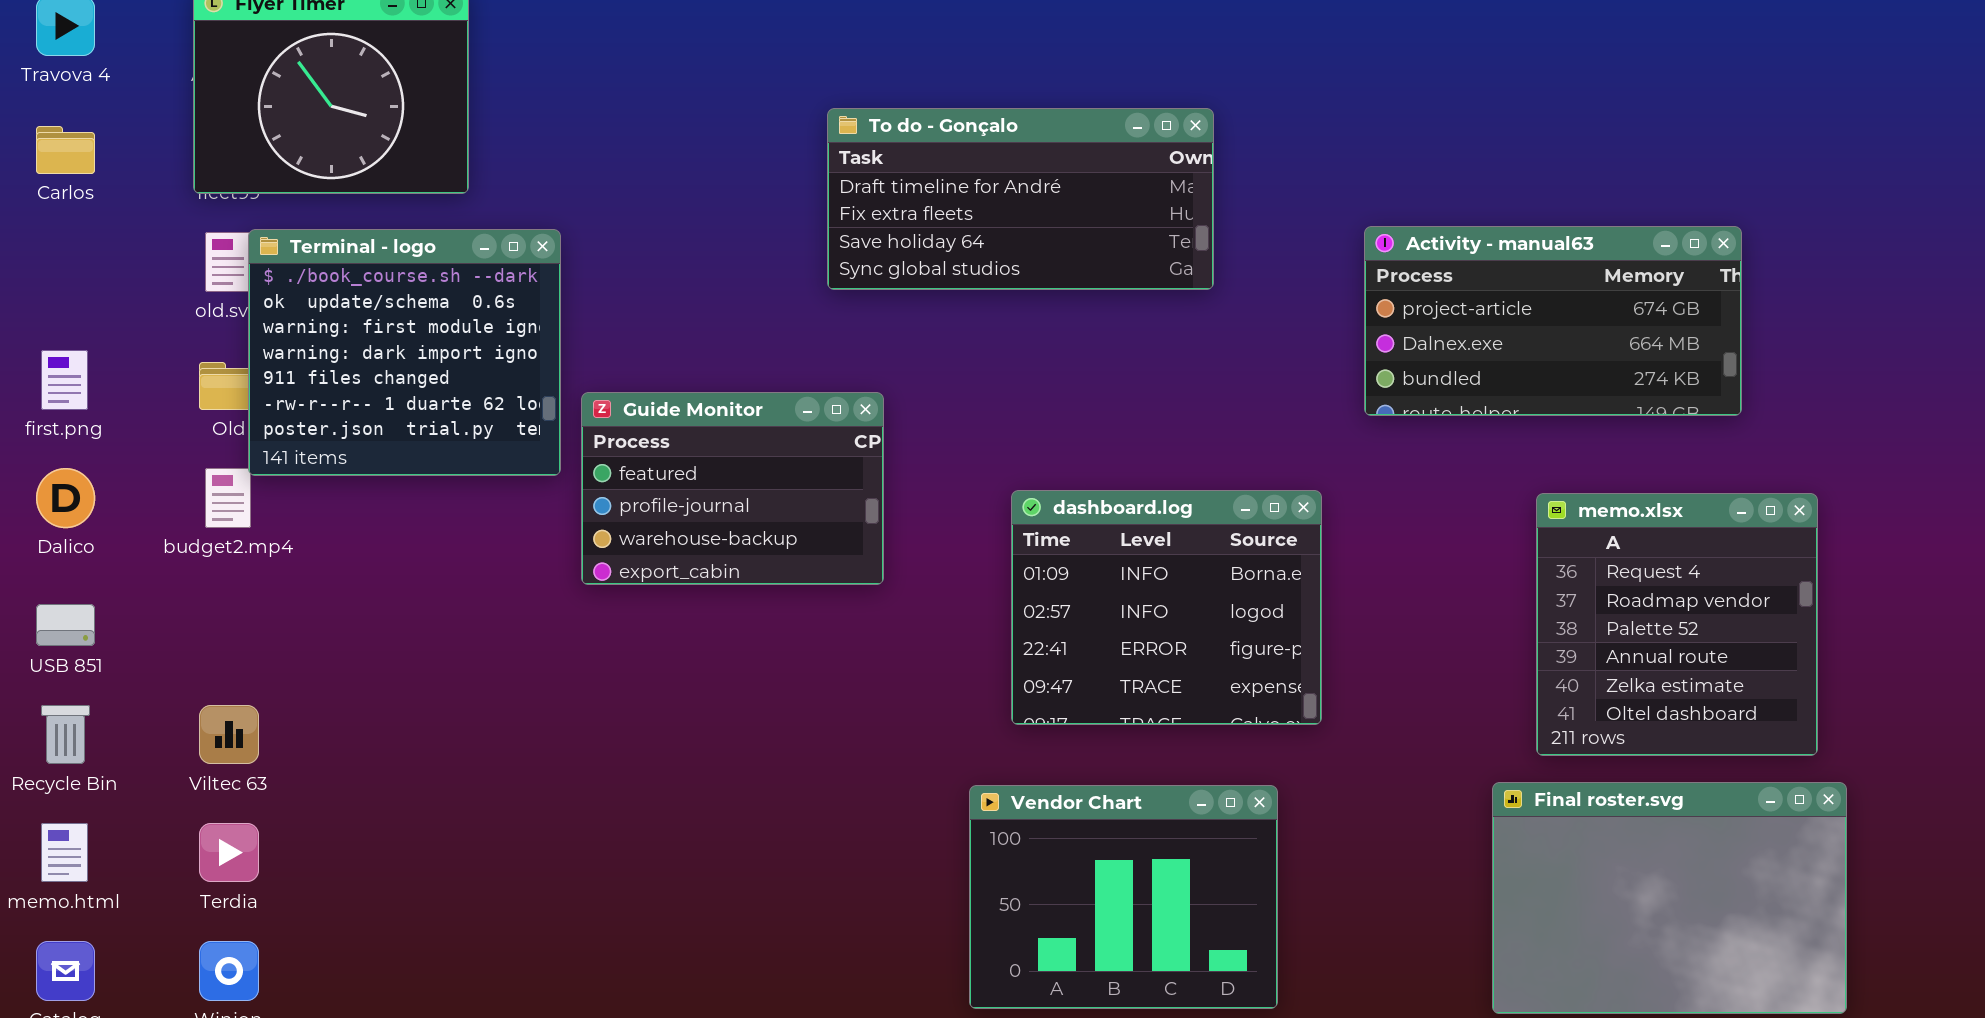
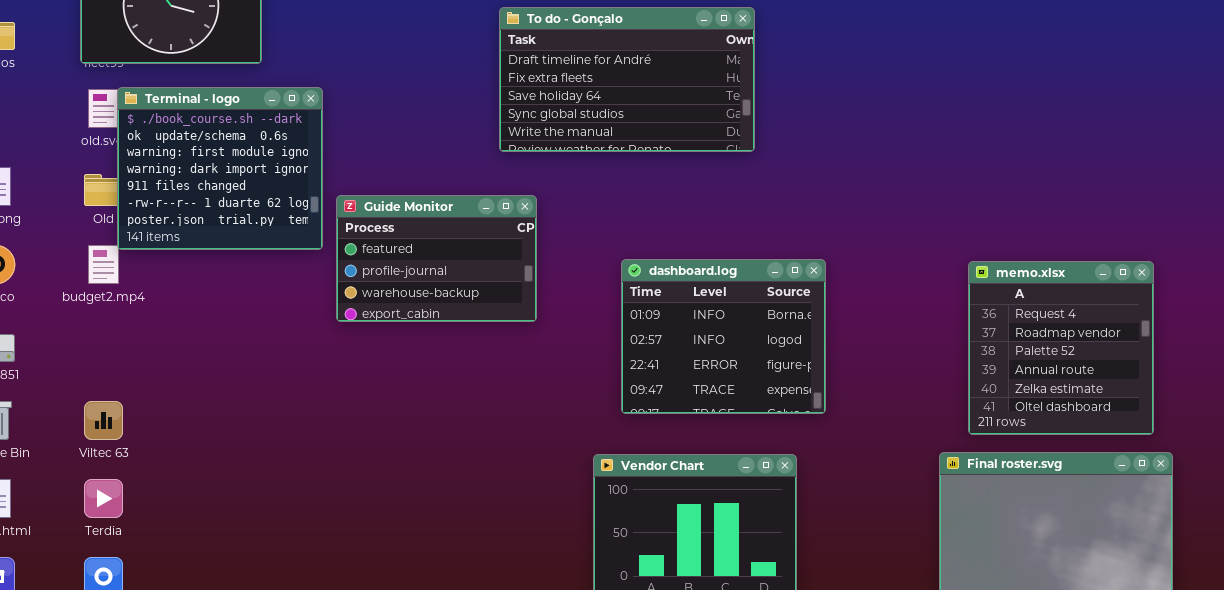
To do - Gonçalo: [827,108,1214,290] -> [499,7,755,152], resized
Activity - manual63: [1364,226,1742,416] -> none, closed

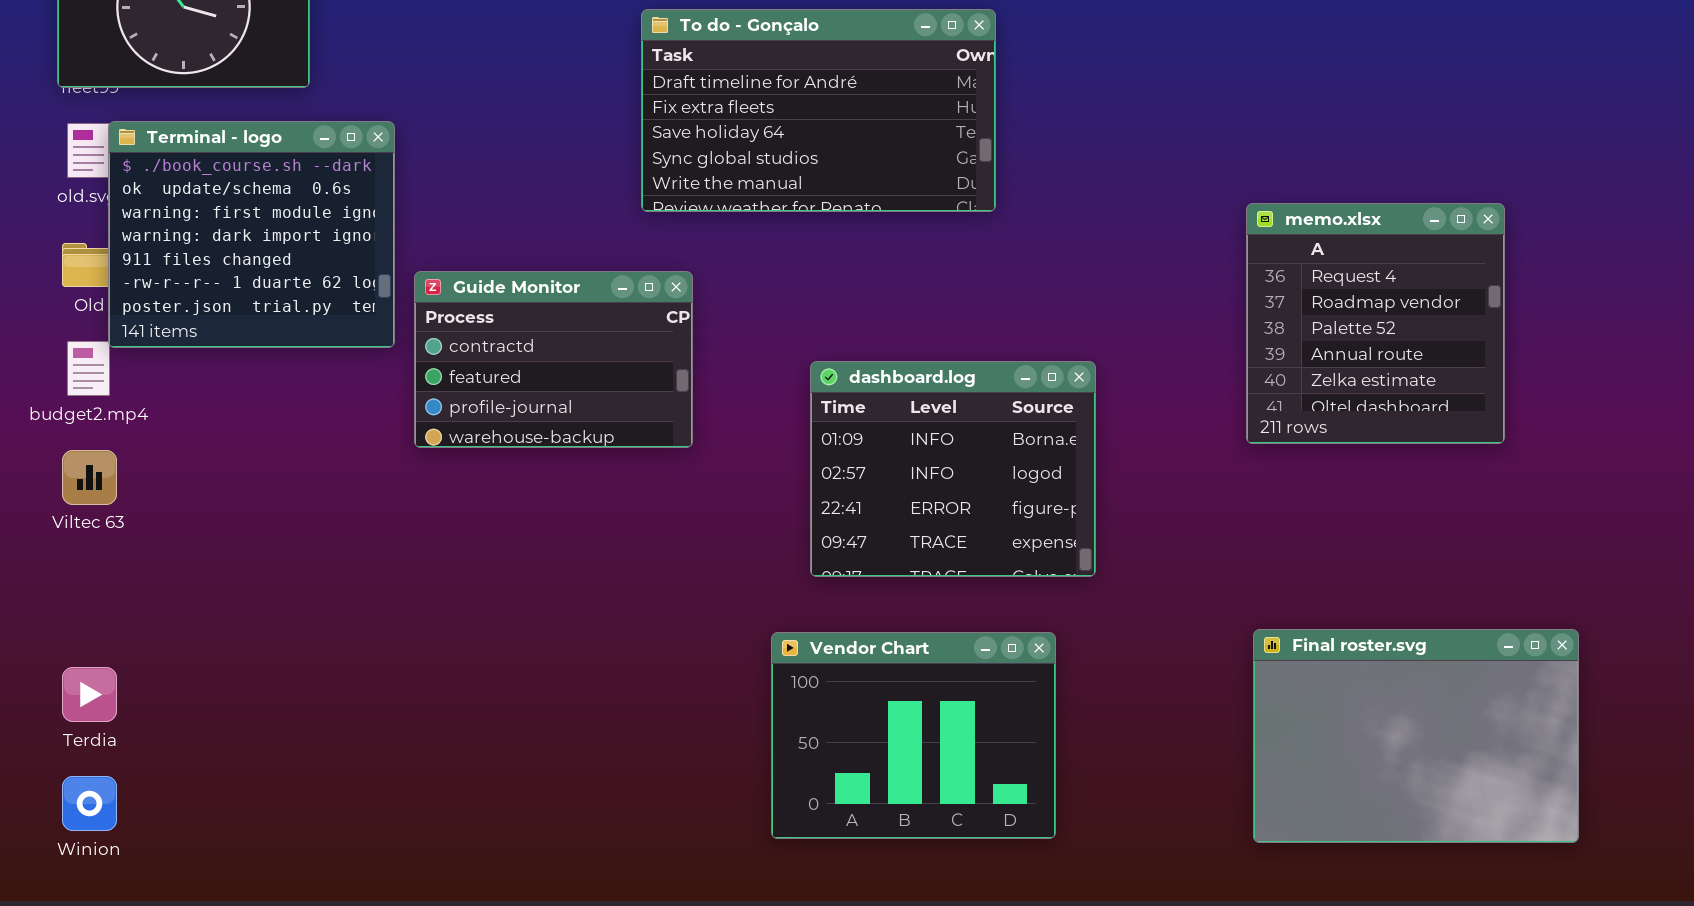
Guide Monitor: [336,195,537,322] -> [414,271,693,448], scrolled up 1 row
memo.xlsx: [968,261,1154,435] -> [1246,203,1505,444], moved
Viltec 63: [84,401,123,440] -> [62,450,117,505], moved

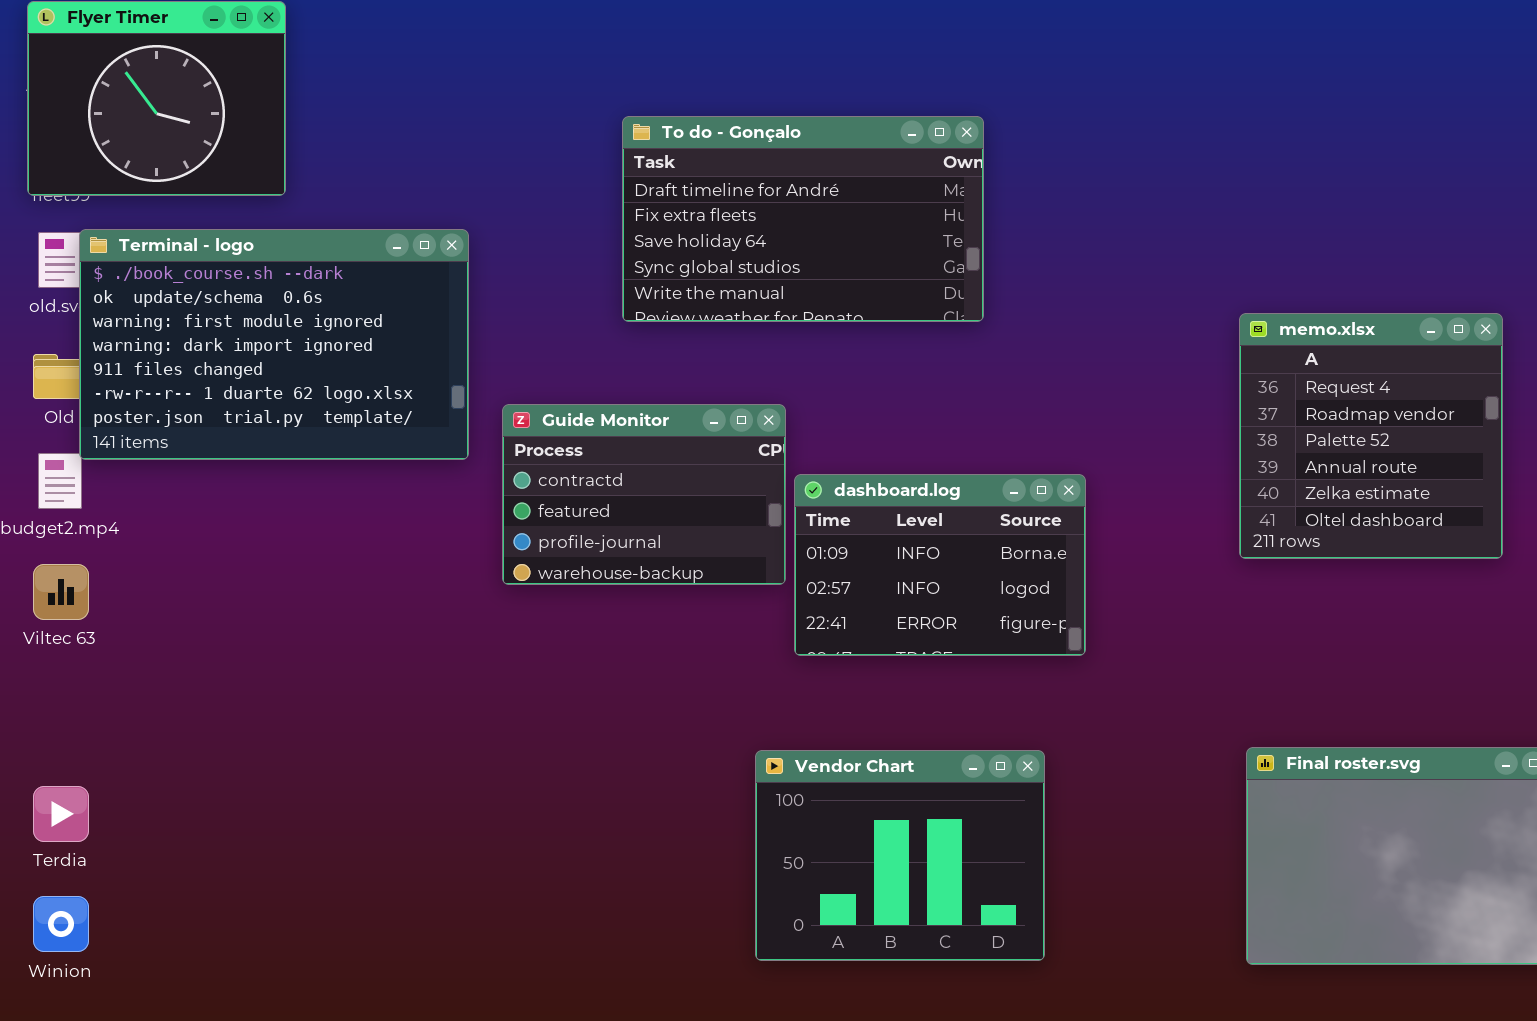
Terminal - logo: [108,121,395,348] -> [79,229,469,460], resized
Guide Monitor: [414,271,693,448] -> [502,404,786,585], moved
dashboard.log: [810,361,1096,577] -> [794,474,1086,656], resized

